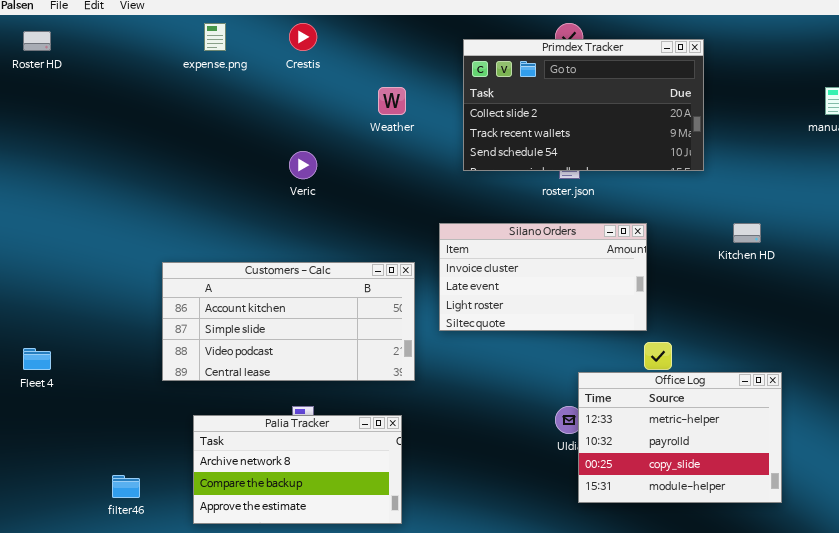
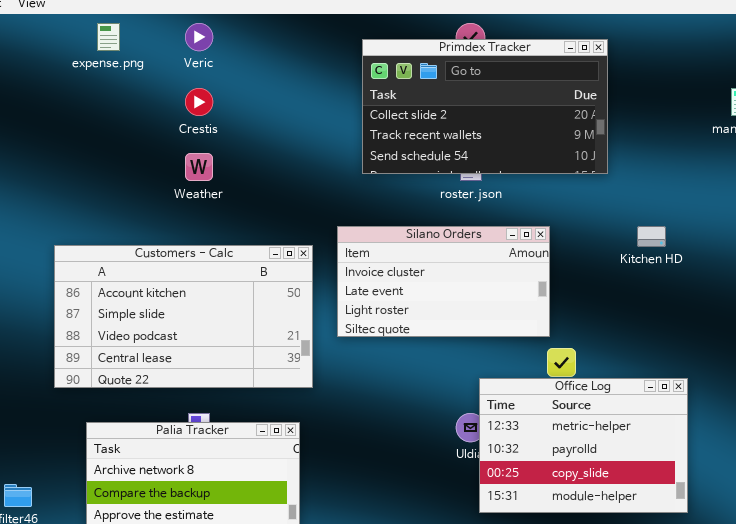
Crestis: [289,23,317,51] -> [185,88,213,116], moved
Weather: [378,87,406,115] -> [185,153,213,181], moved
Veric: [289,151,317,179] -> [185,23,213,51], moved
Customers - Calc: [162,262,415,381] -> [54,245,313,388], resized

